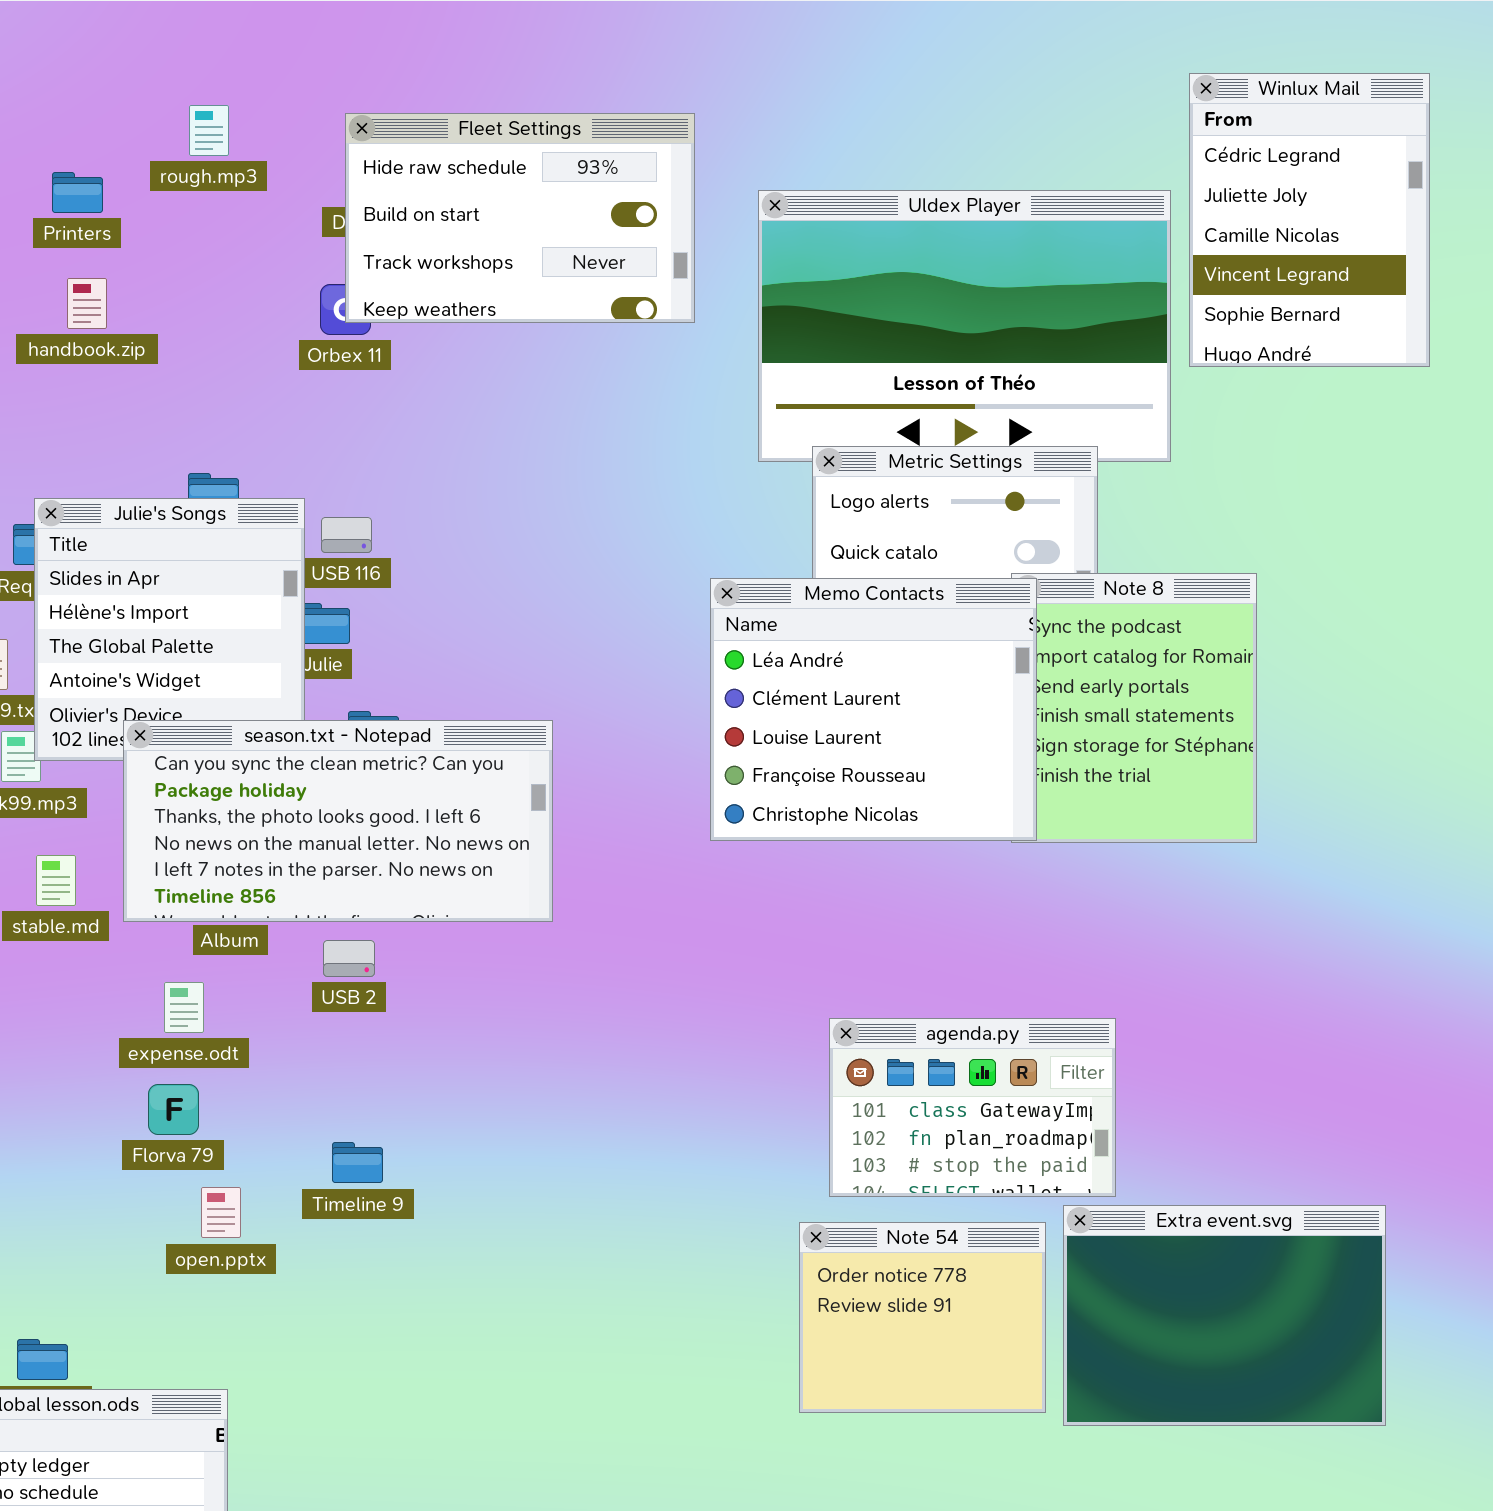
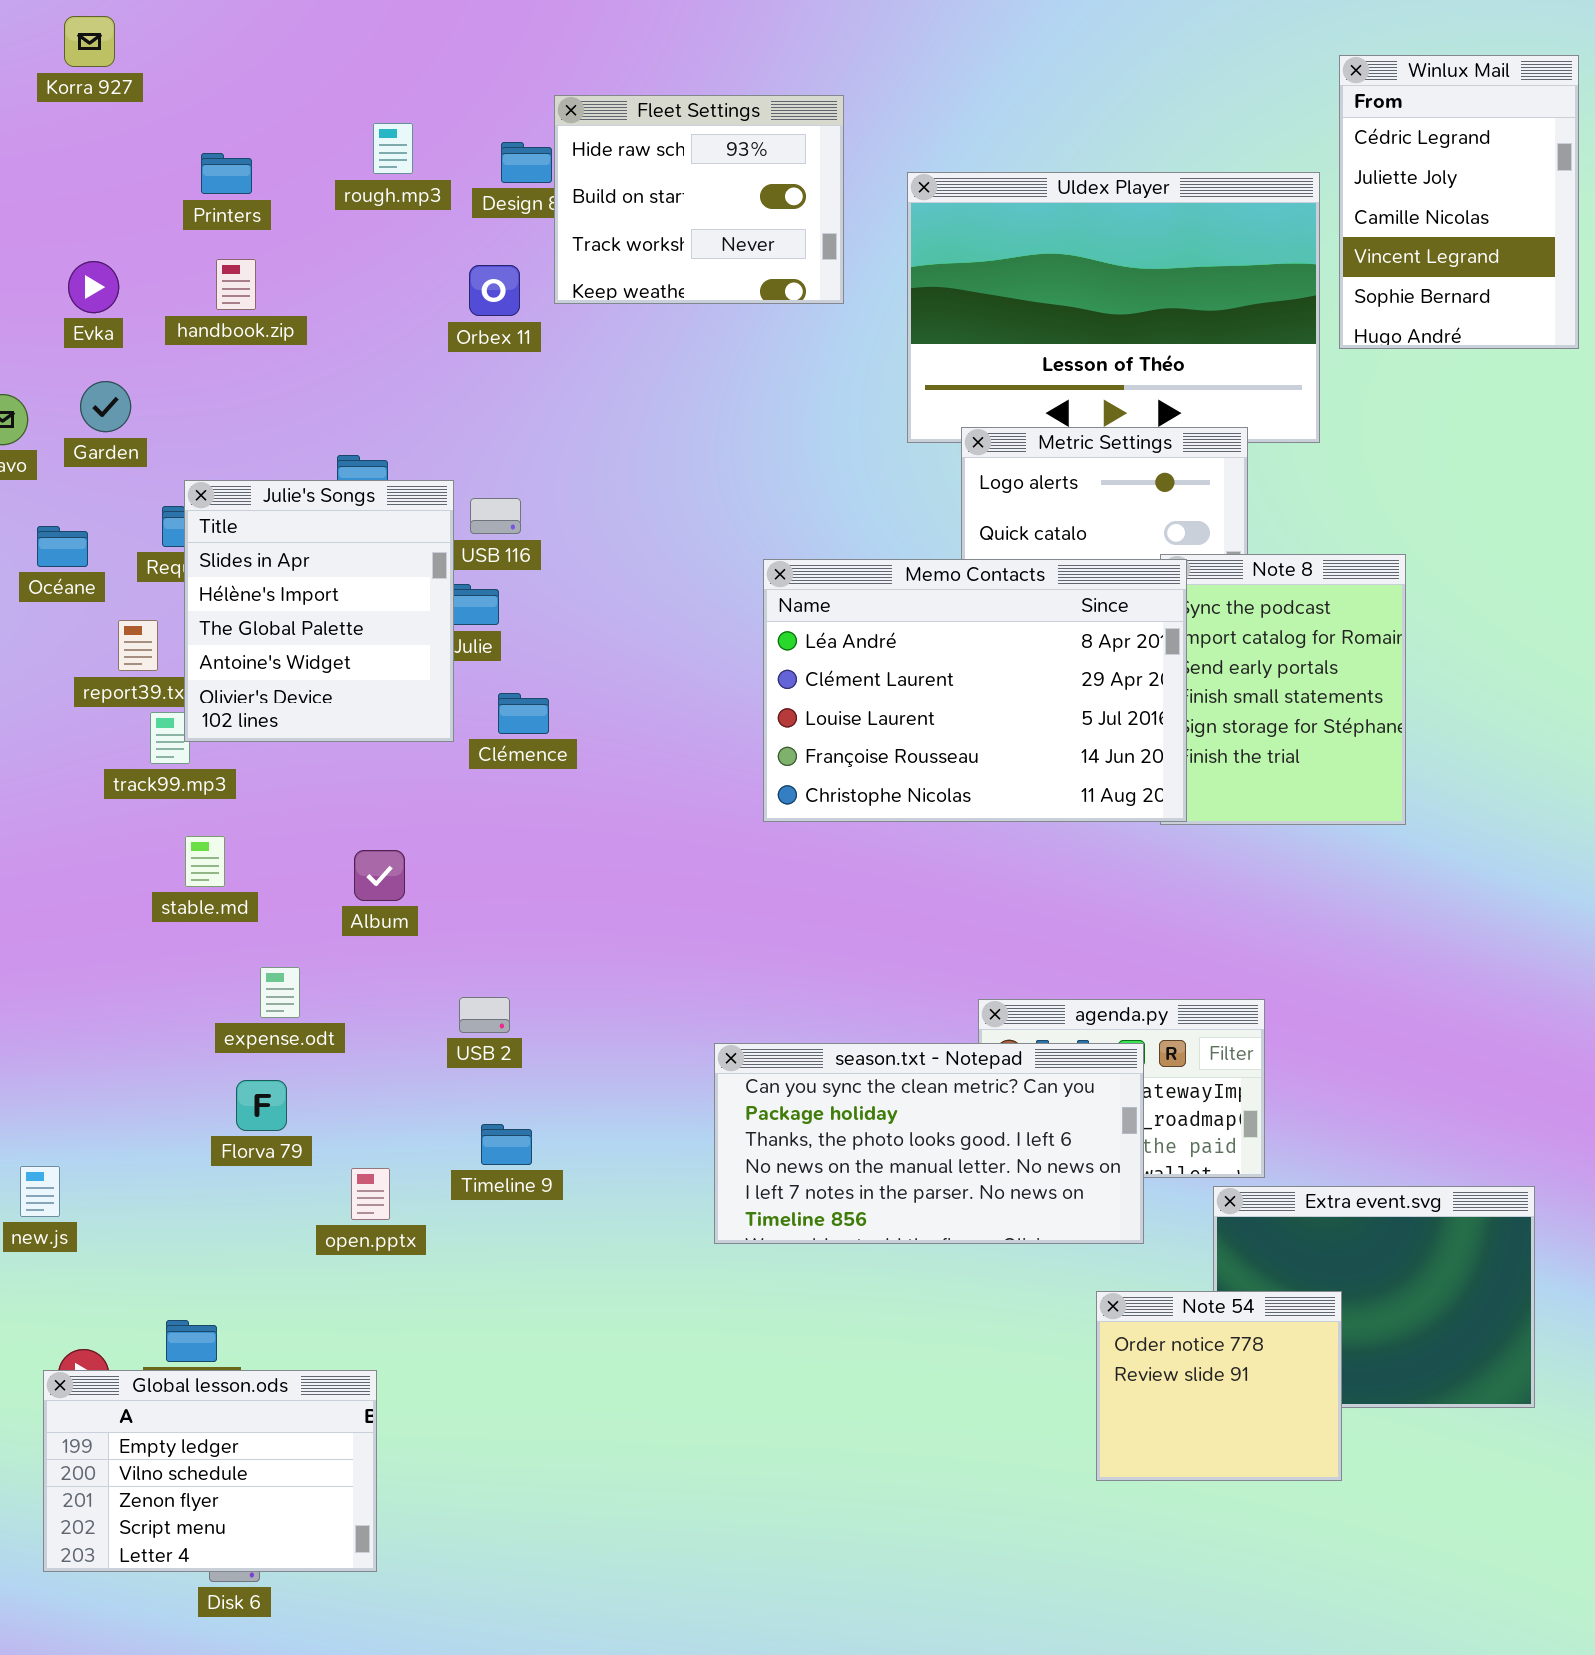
rough.mp3: [189,105,229,156] -> [373,123,413,174], moved
Fleet Settings: [345,113,695,323] -> [554,95,844,304], resized
Memo Contacts: [710,578,1037,841] -> [763,559,1187,822], resized
season.txt - Notepad: [123,720,553,922] -> [714,1043,1144,1244], moved
USB 2: [323,940,375,977] -> [459,997,510,1033], moved
expense.odt: [164,982,204,1033] -> [260,967,300,1018], moved
Florva 79: [148,1084,199,1135] -> [236,1080,287,1131], moved
Note 54: [799,1222,1046,1413] -> [1096,1291,1342,1481], moved

